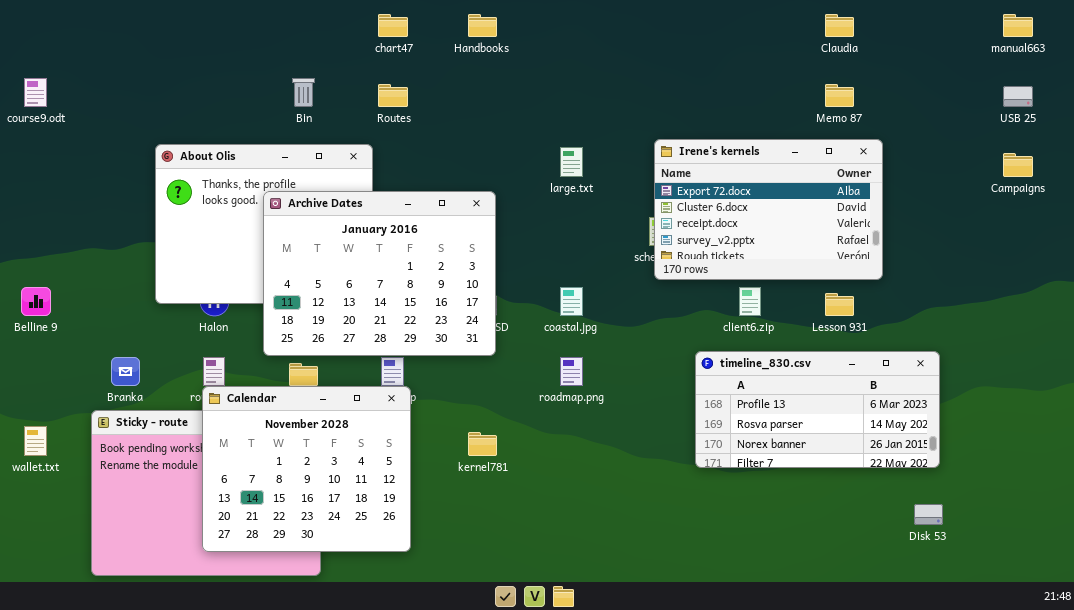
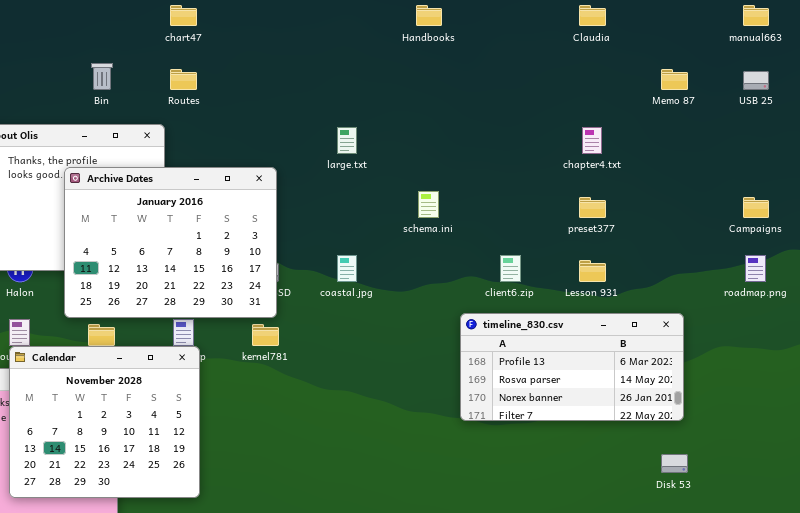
Handbooks: [468,14,497,37] -> [416,5,442,26], moved
Memo 87: [825,84,854,107] -> [661,69,688,90], moved
Irene's kernels: [654,139,883,280] -> none, closed
Campaigns: [1003,153,1033,177] -> [743,197,769,218], moved
roadmap.png: [560,357,583,386] -> [745,255,766,282], moved
kernel781: [468,432,497,456] -> [252,324,279,346], moved

